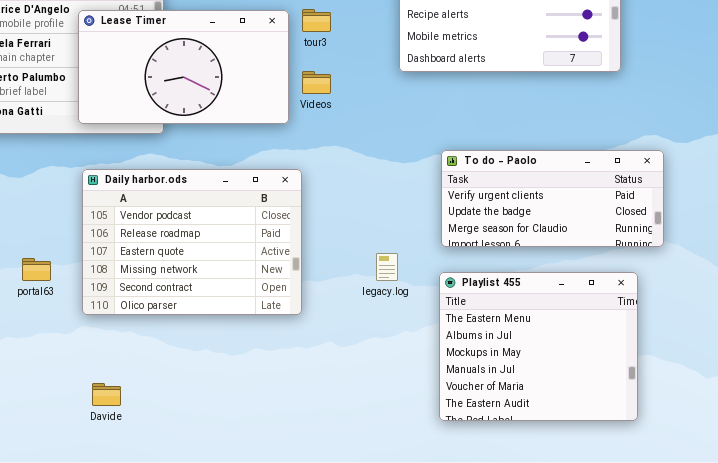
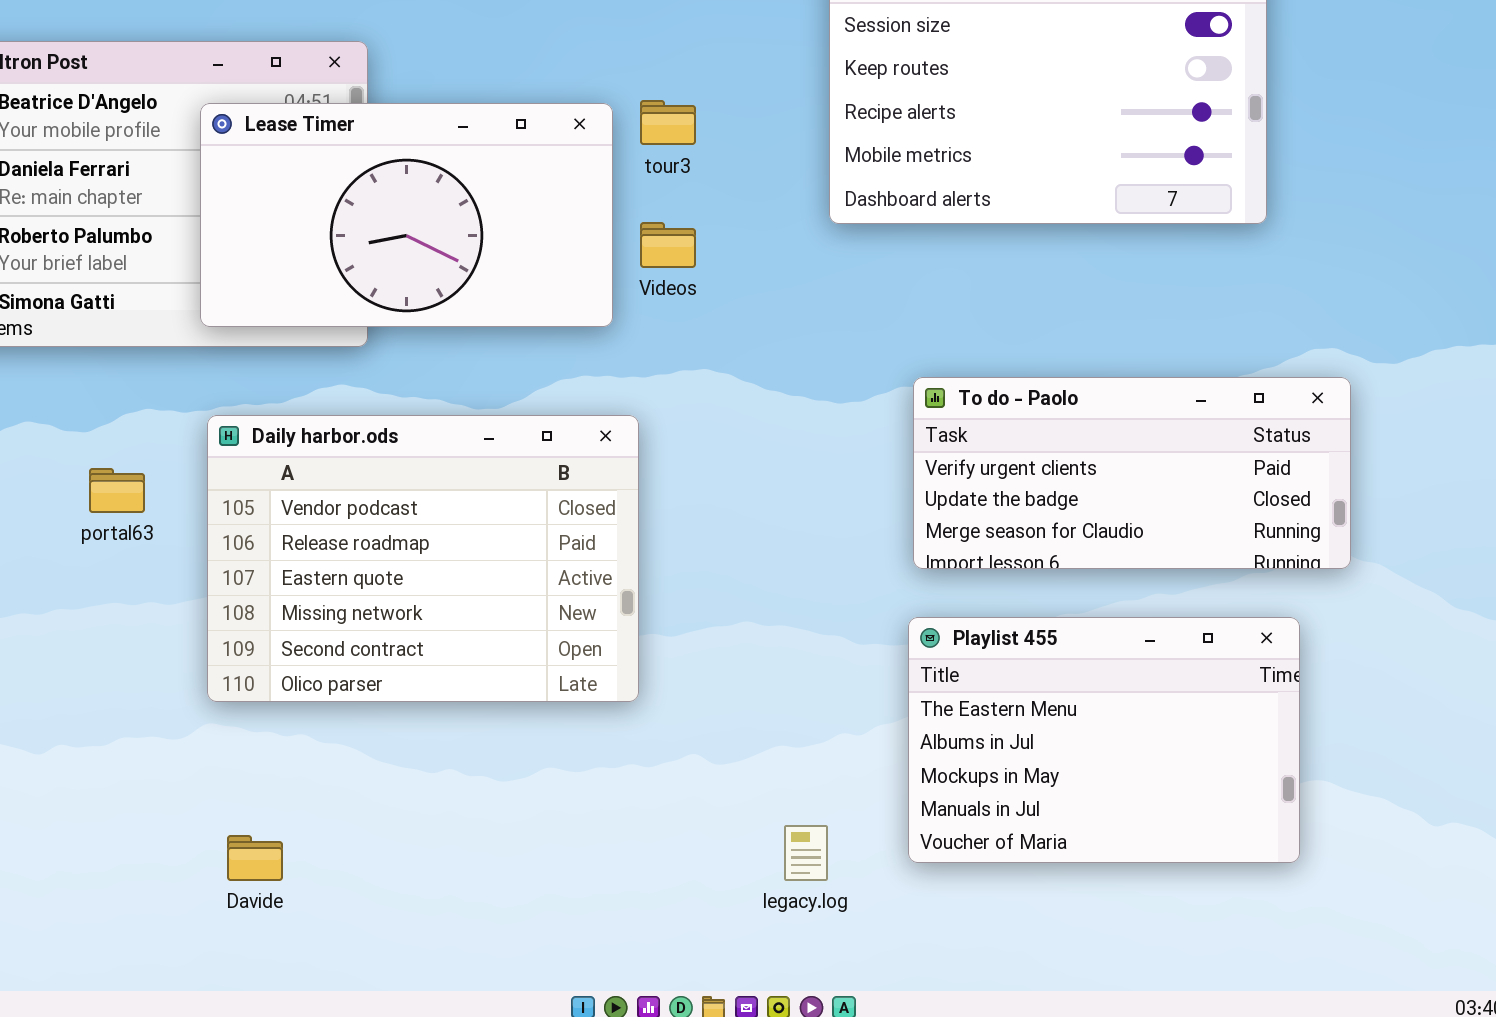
legacy.log: [376,253,398,281] -> [784,825,828,881], moved
portal63: [22,258,51,281] -> [89,468,145,513], moved
Playlist 455: [439,272,638,421] -> [908,617,1300,863], resized

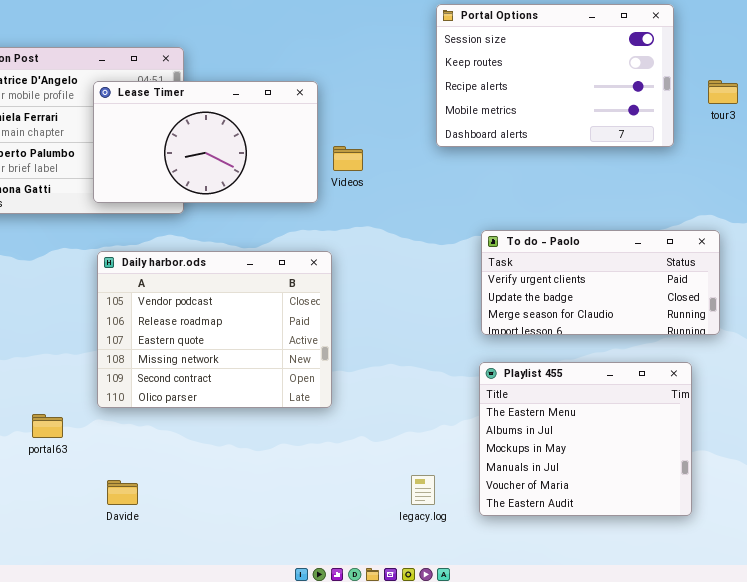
tour3: [640,100,696,145] -> [708,80,738,104], moved
portal63: [89,468,145,513] -> [32,414,63,438], moved
Playlist 455: [908,617,1300,863] -> [479,362,692,516], resized

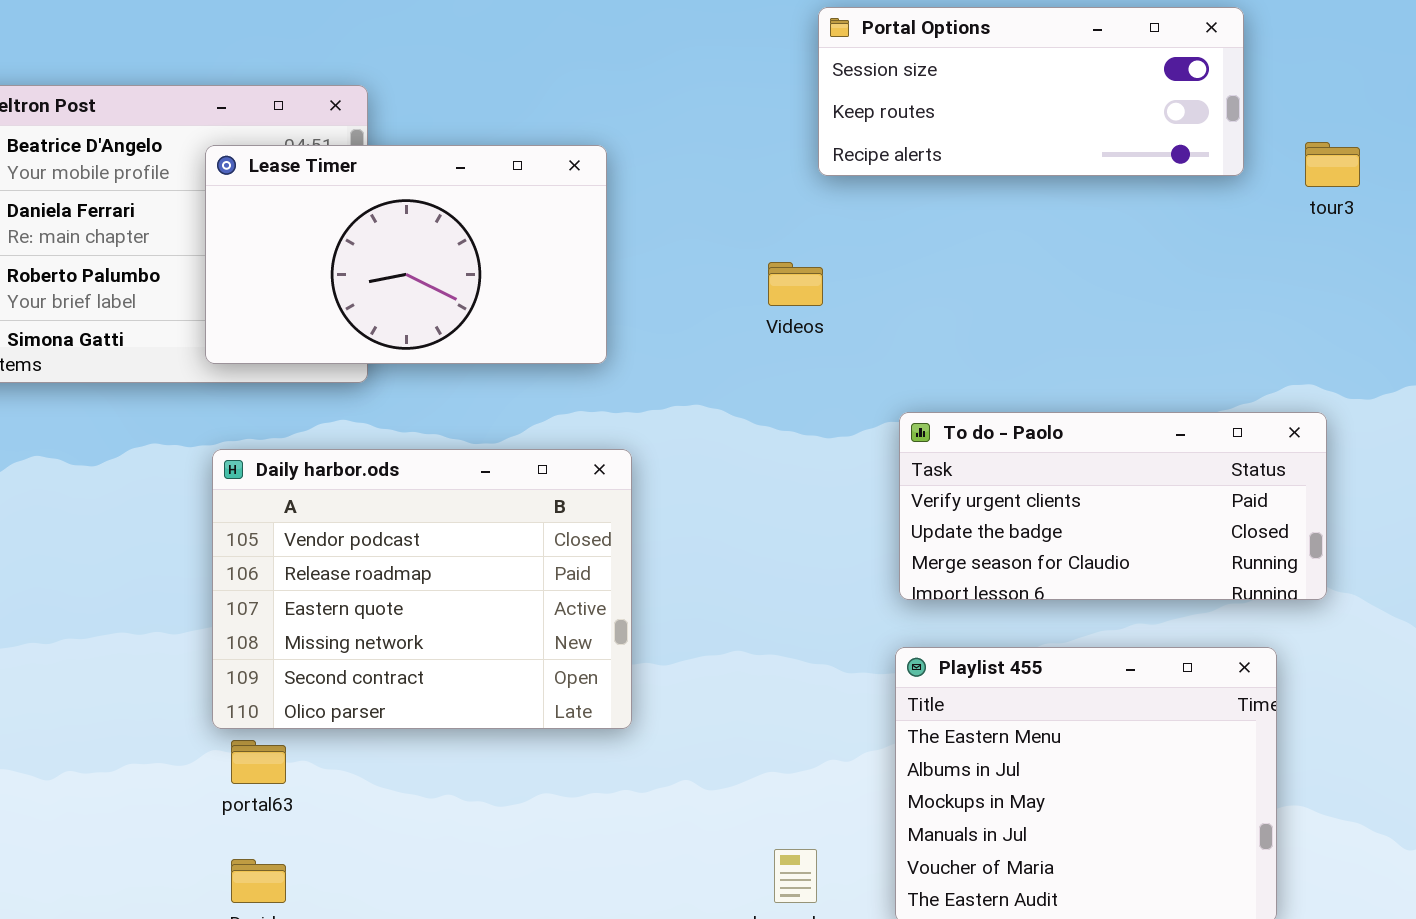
Portal Options: [436,4,674,147] -> [818,7,1244,176], resized
Videos: [333,146,363,171] -> [768,262,823,306], moved
portal63: [32,414,63,438] -> [231,740,286,784], moved

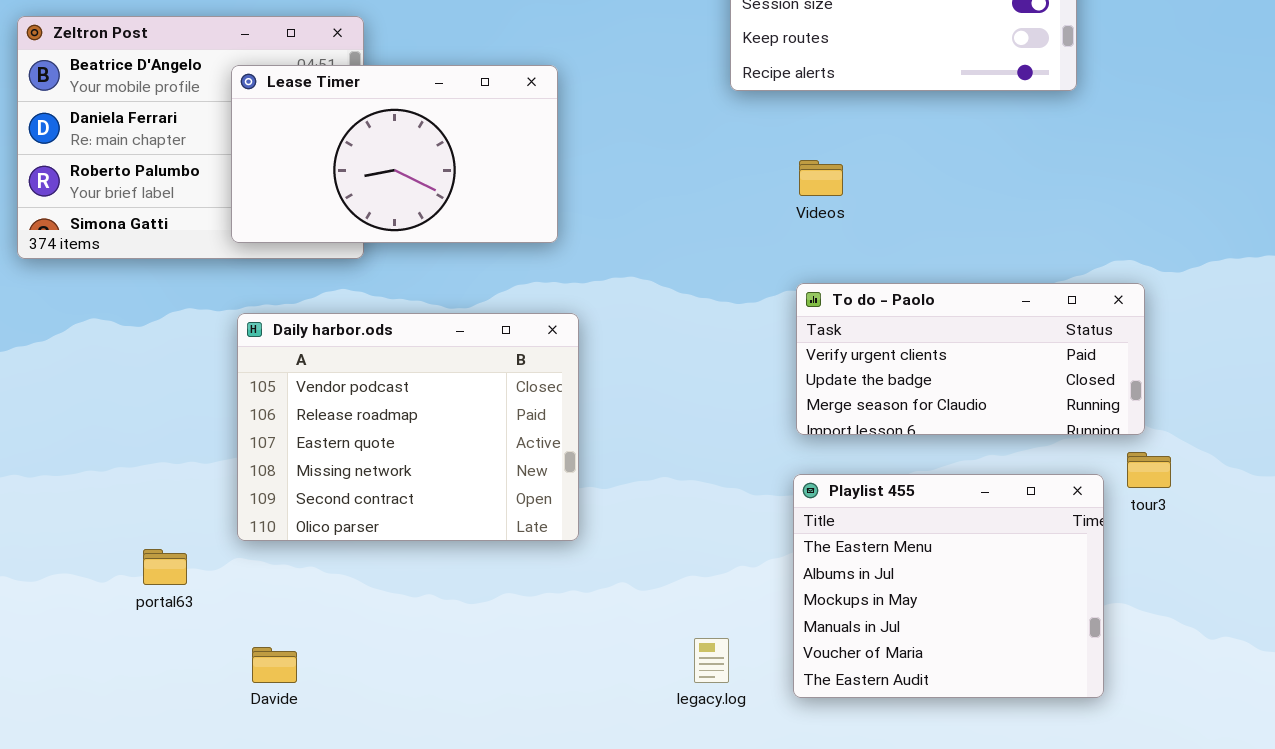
tour3: [1305,142,1360,187] -> [1127,452,1171,488], moved
Videos: [768,262,823,306] -> [799,160,843,196], moved
portal63: [231,740,286,784] -> [143,549,187,585], moved

